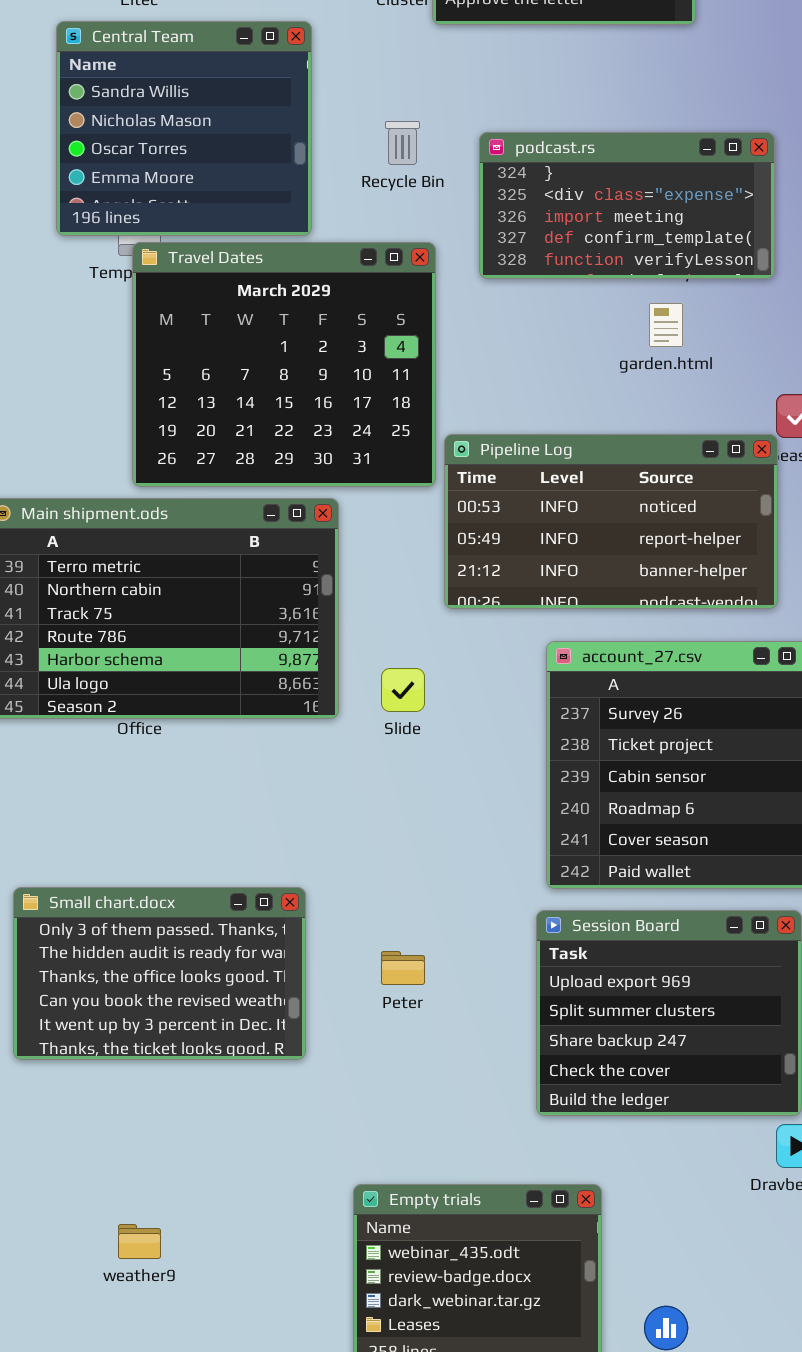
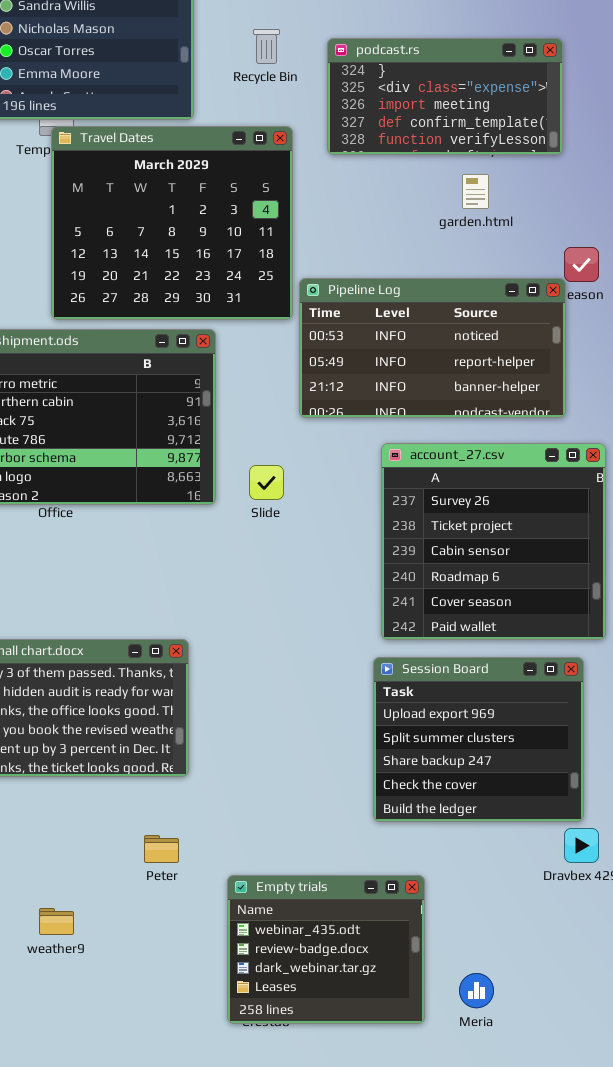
Peter: [381,951,425,985] -> [144,835,179,863], moved

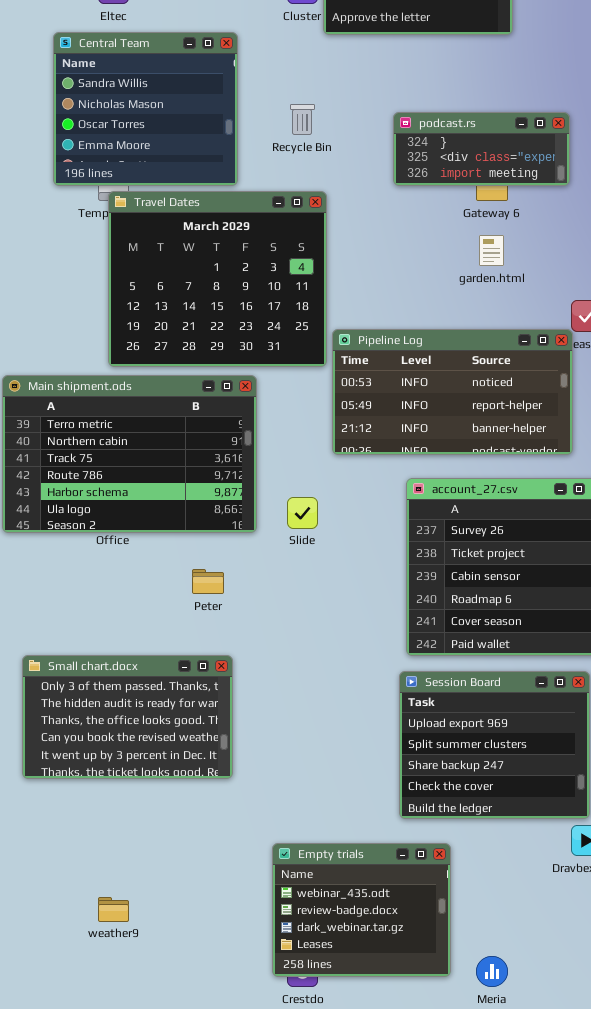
podcast.rs: [327,38,563,155] -> [393,112,570,186], resized
Peter: [144,835,179,863] -> [192,569,224,594], moved
Empty trials: [227,875,425,1024] -> [272,843,451,977], moved

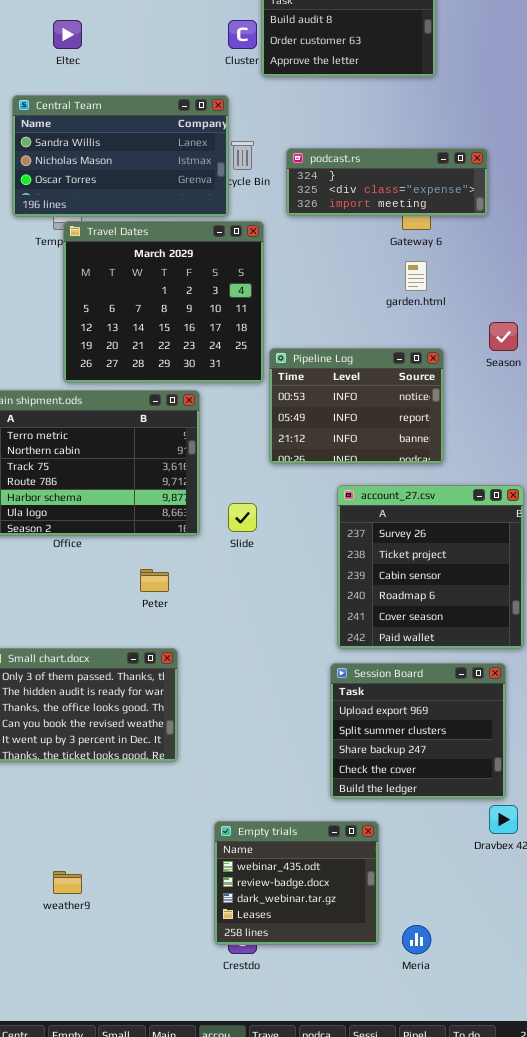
Central Team: [53,32,238,186] -> [12,95,229,217], resized
podcast.rs: [393,112,570,186] -> [286,148,488,216], resized
Pipeline Log: [332,329,573,455] -> [269,348,444,464], resized

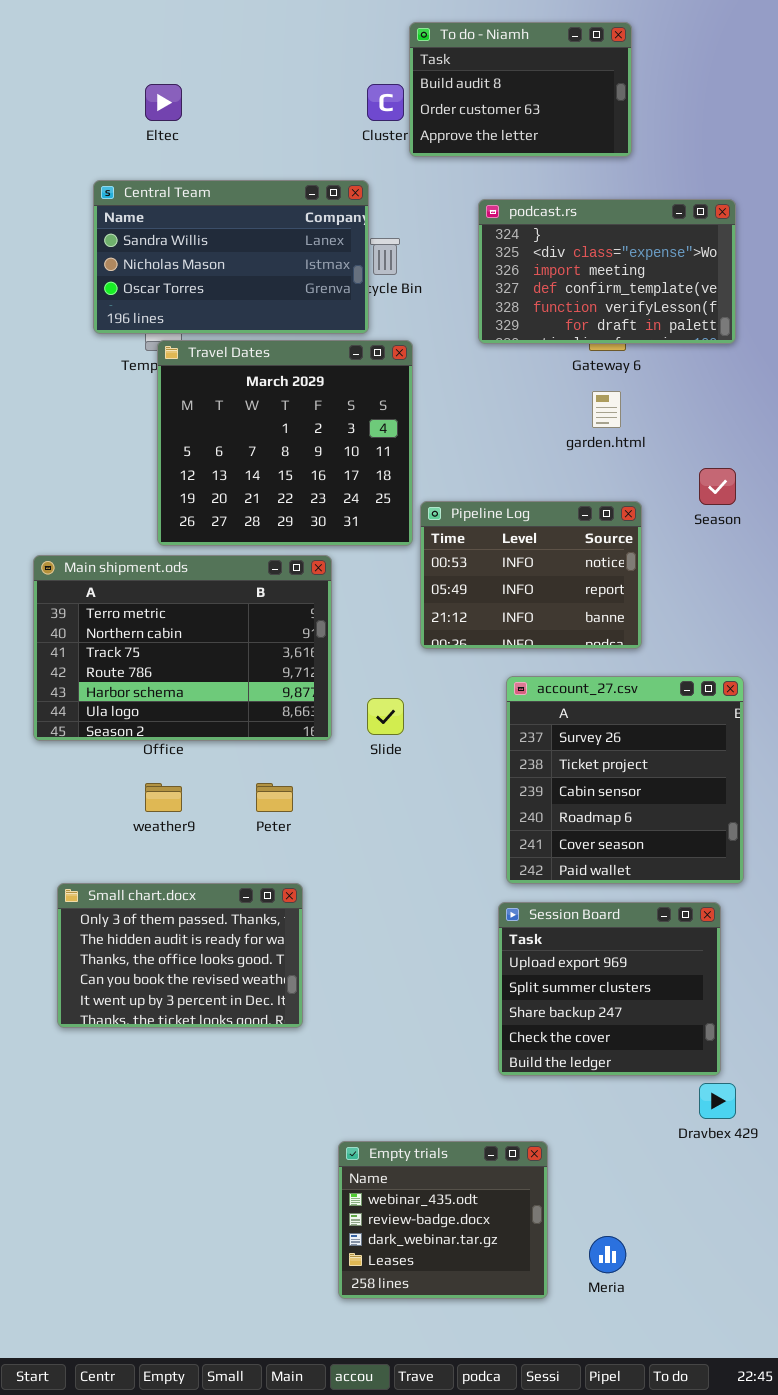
podcast.rs: [286,148,488,216] -> [478,199,736,344], moved, resized
Empty trials: [214,821,379,945] -> [338,1141,548,1299], moved
weather9: [53,871,82,894] -> [145,783,182,812], moved

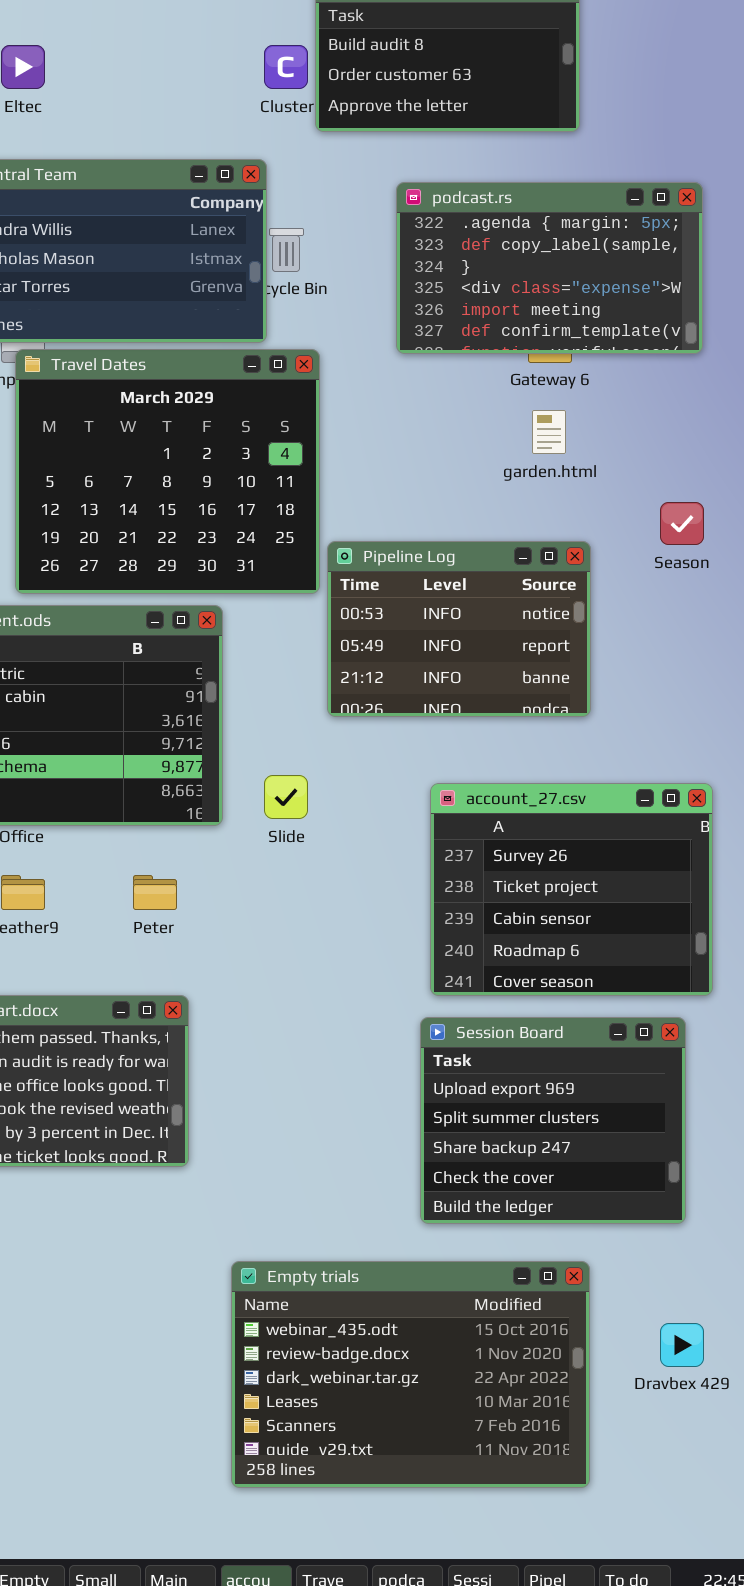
podcast.rs: [478,199,736,344] -> [396,182,703,354], scrolled up 2 rows
account_27.csv: [506,676,744,884] -> [430,783,713,996], resized
Dravbex 429: [699,1083,736,1119] -> [660,1323,704,1367], moved
Empty trials: [338,1141,548,1299] -> [231,1261,590,1488], resized

